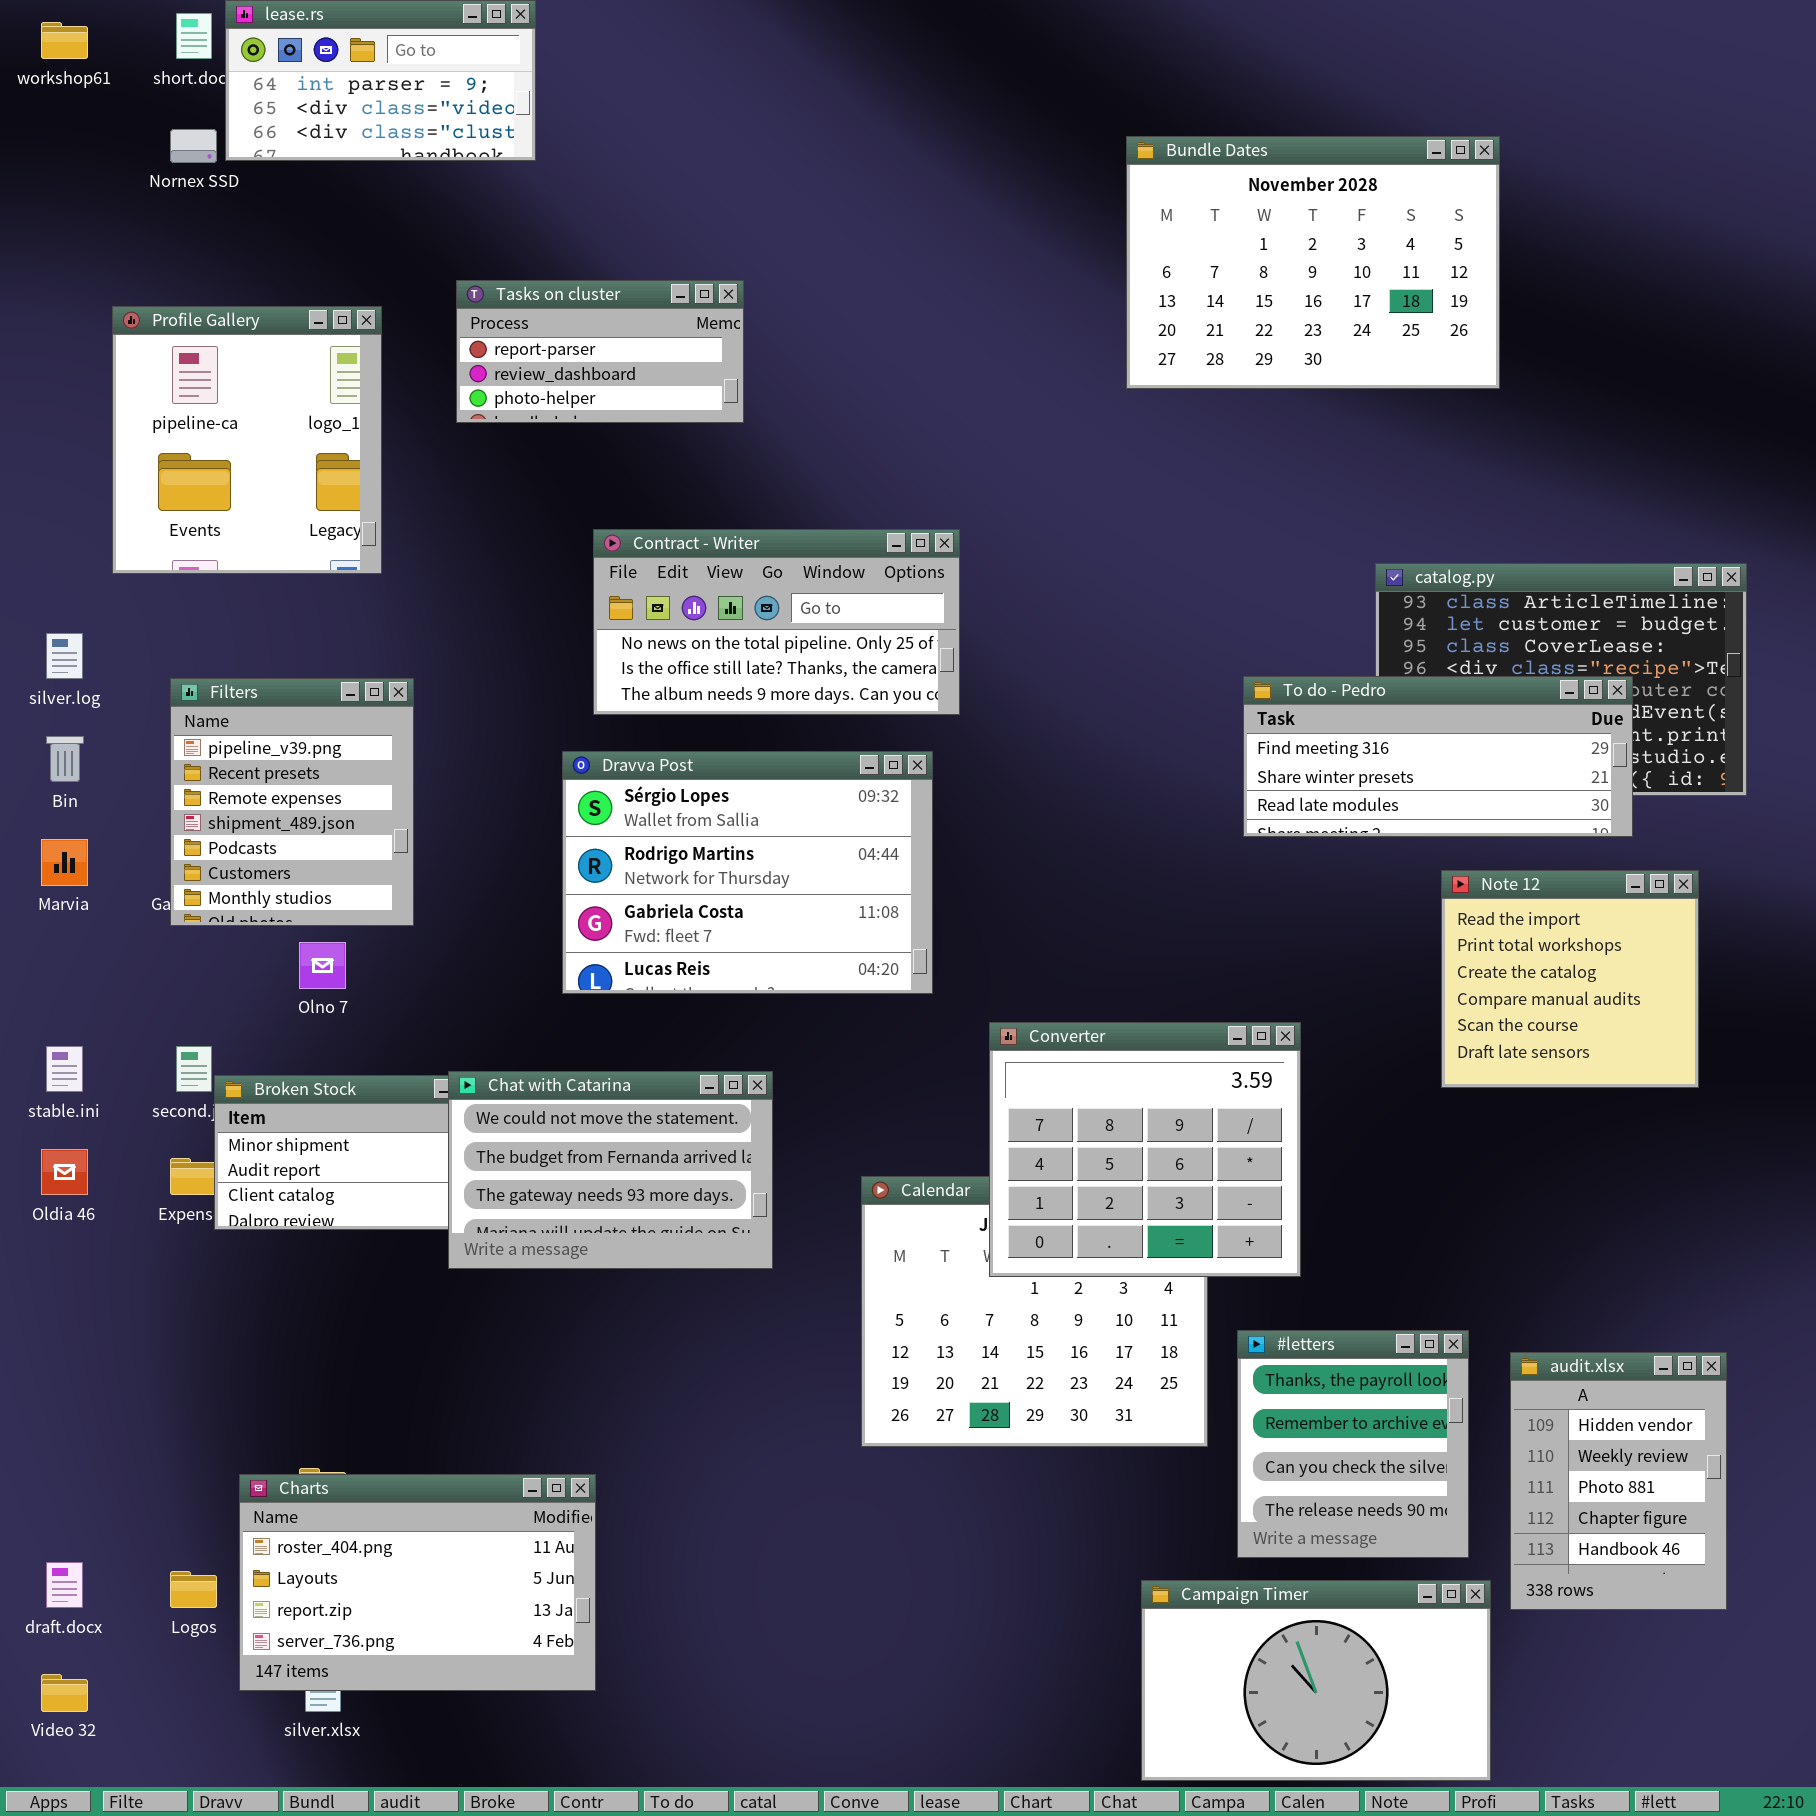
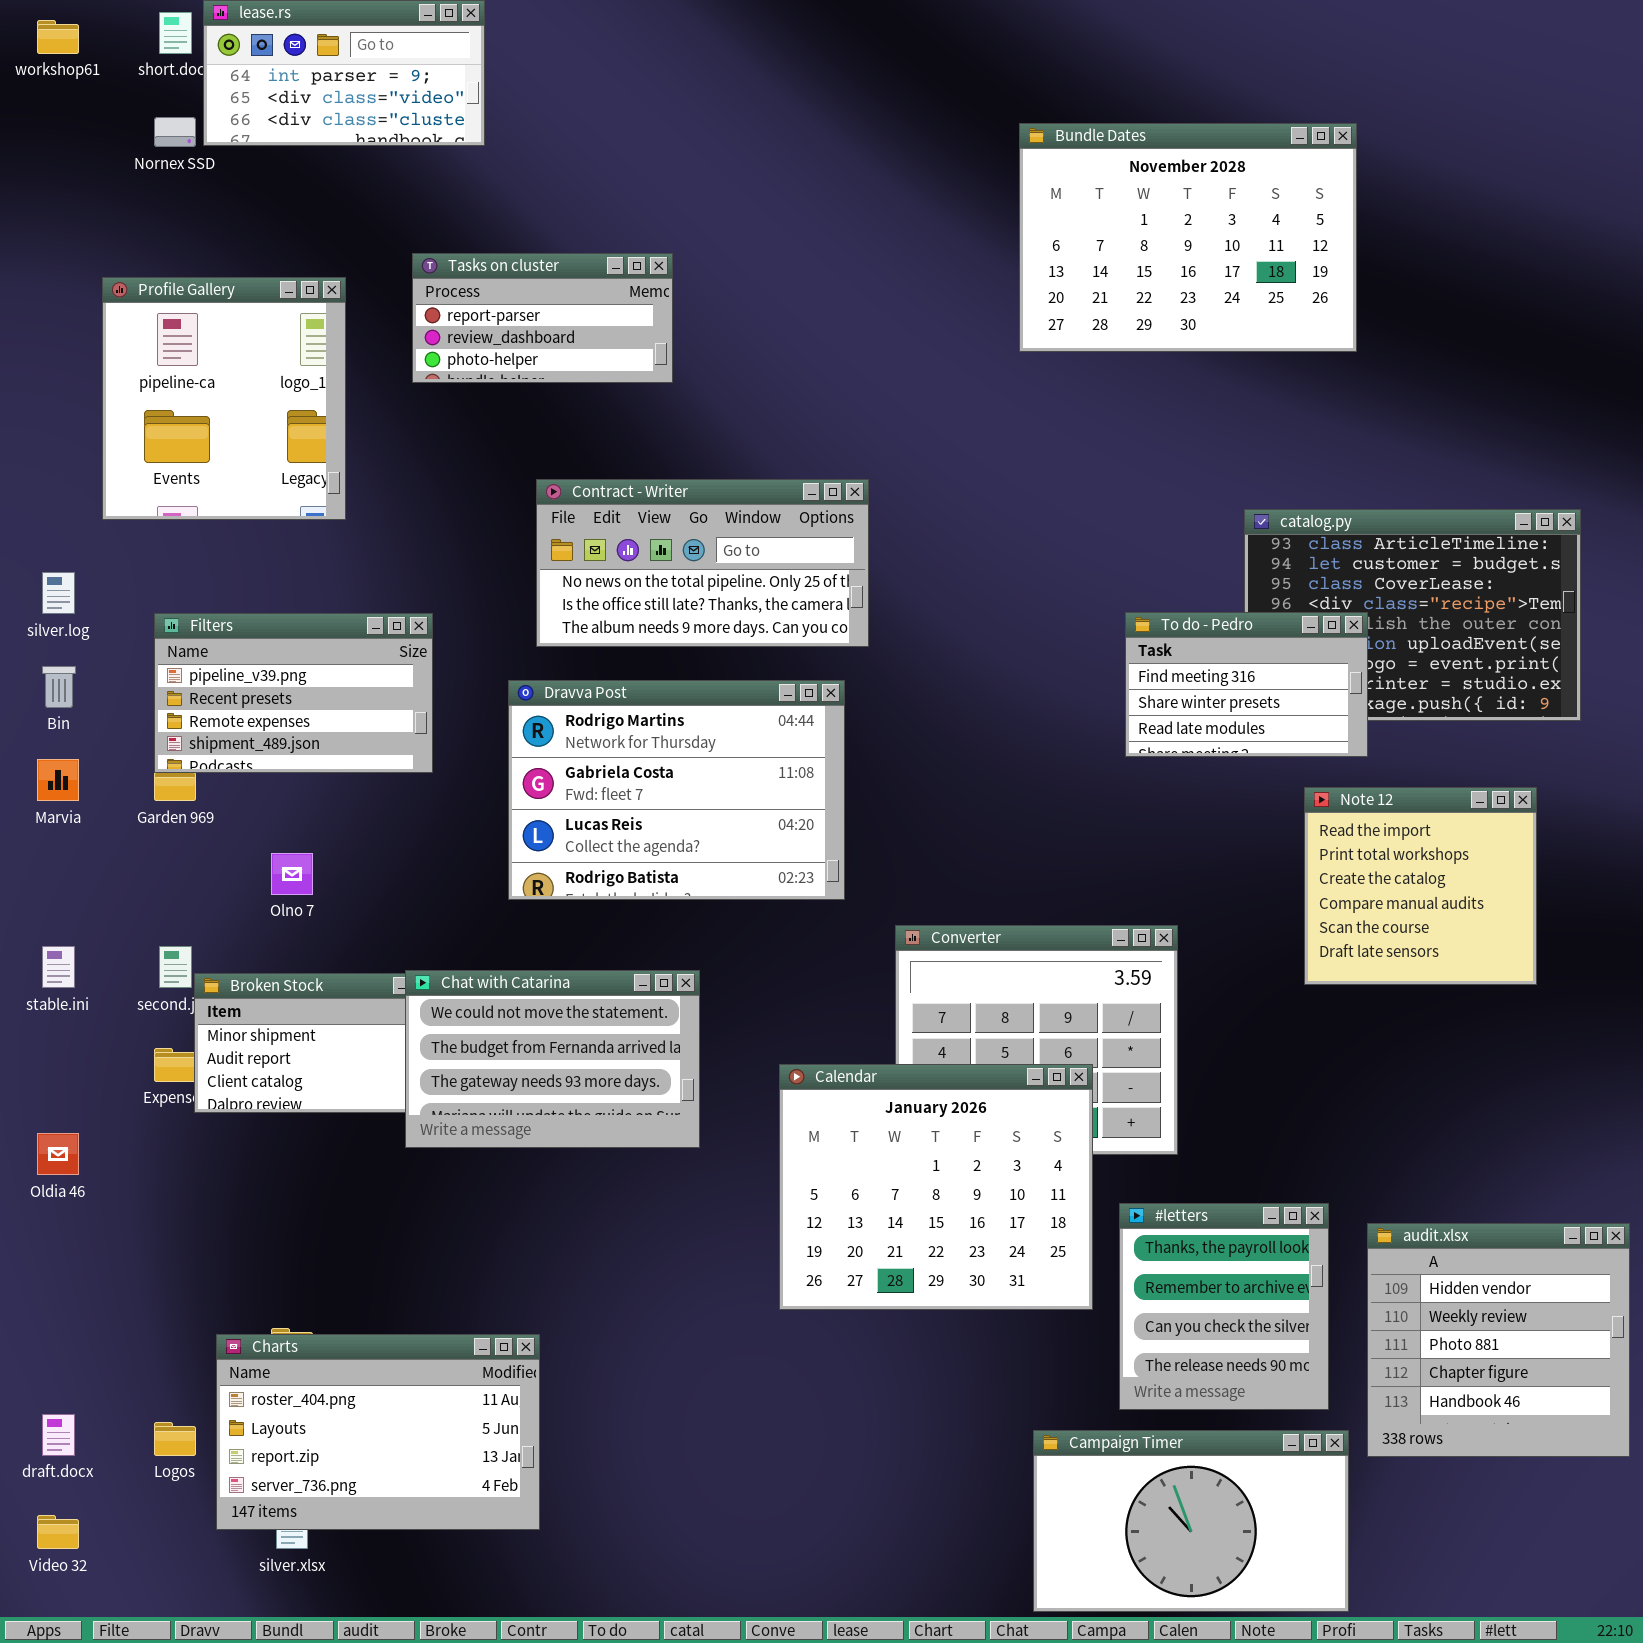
To do - Pedro: [1243,676,1633,837] -> [1125,612,1368,757], resized
Filters: [170,678,414,926] -> [154,613,433,773], resized
Dravva Post: [562,751,933,994] -> [508,680,845,900], scrolled down 1 row
Oldia 46: [41,1149,88,1195] -> [37,1133,79,1175], moved
Calendar: [861,1176,1208,1447] -> [779,1064,1093,1310], raised
audit.xlsx: [1510,1352,1727,1610] -> [1367,1223,1630,1457], resized

